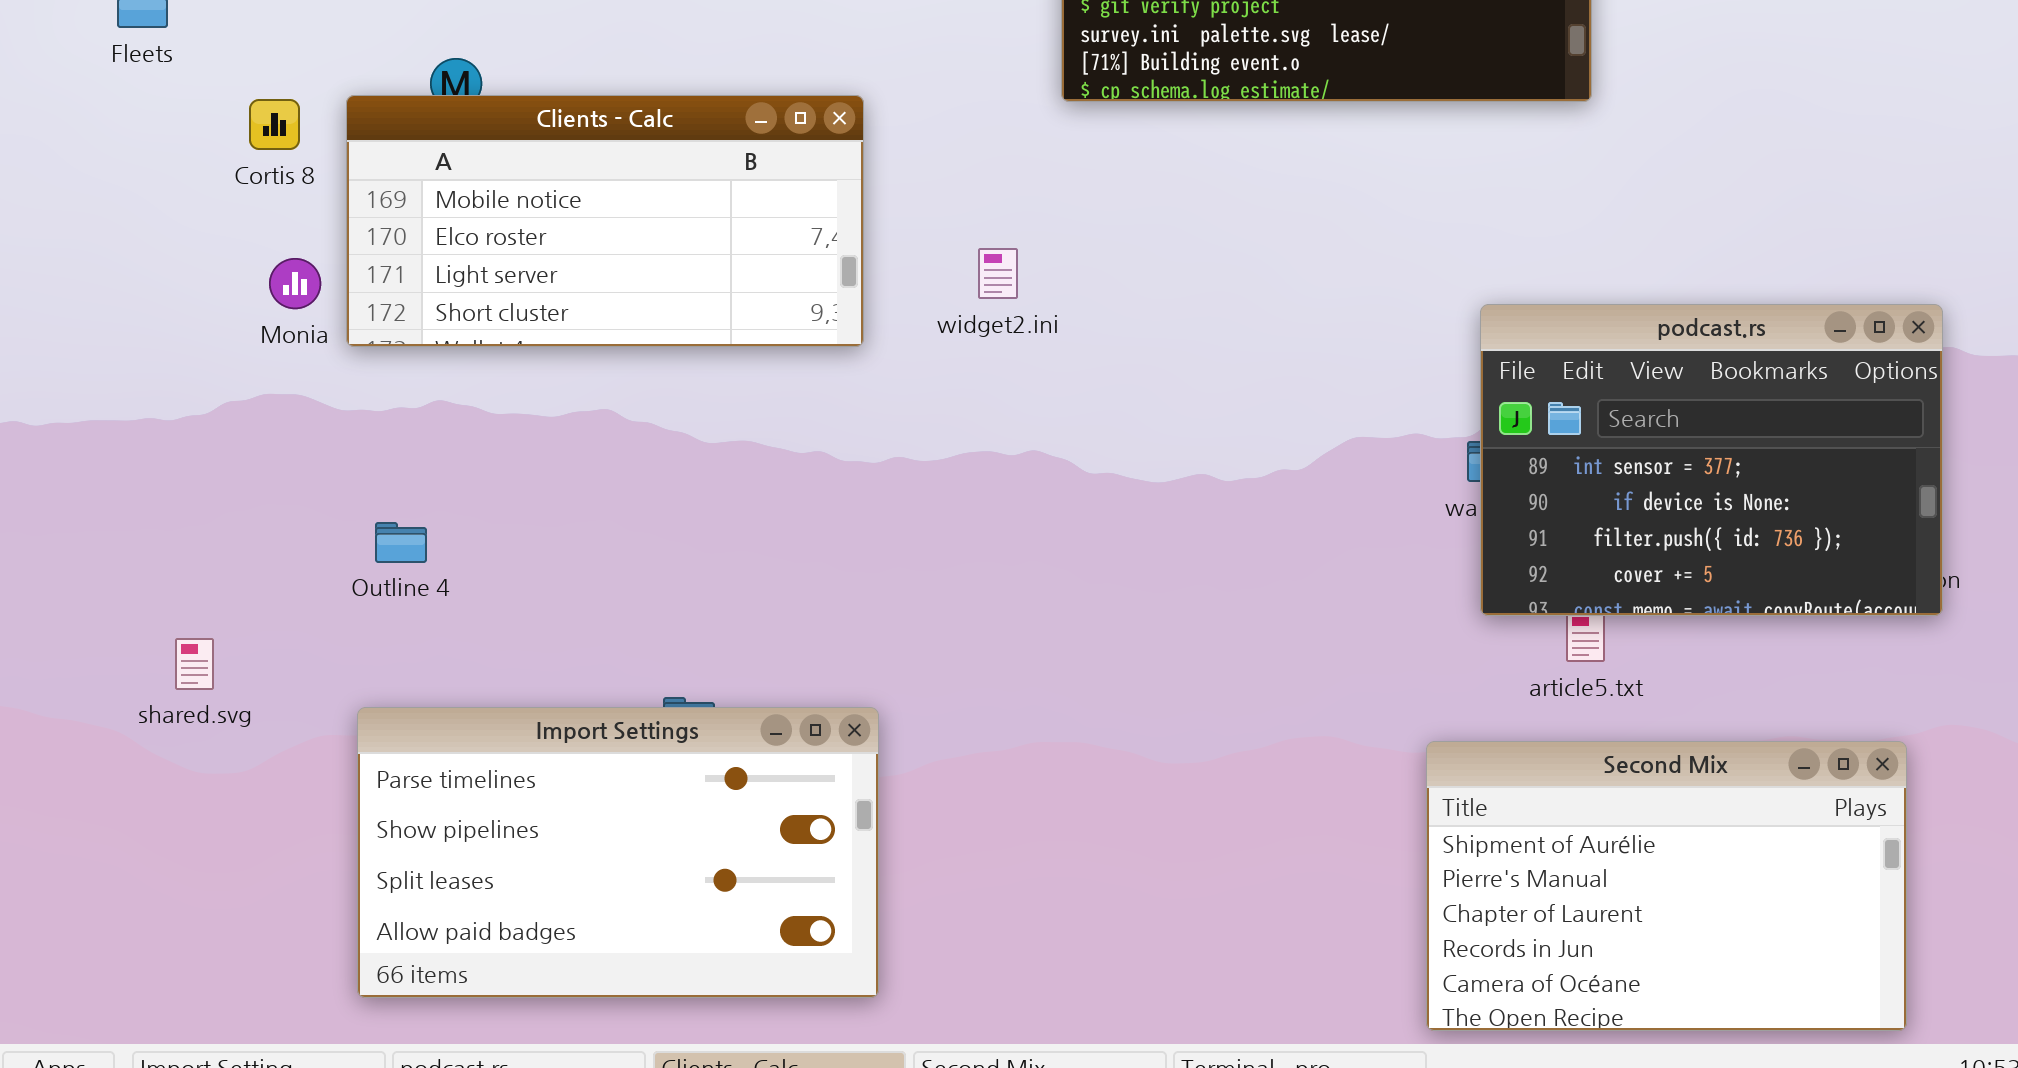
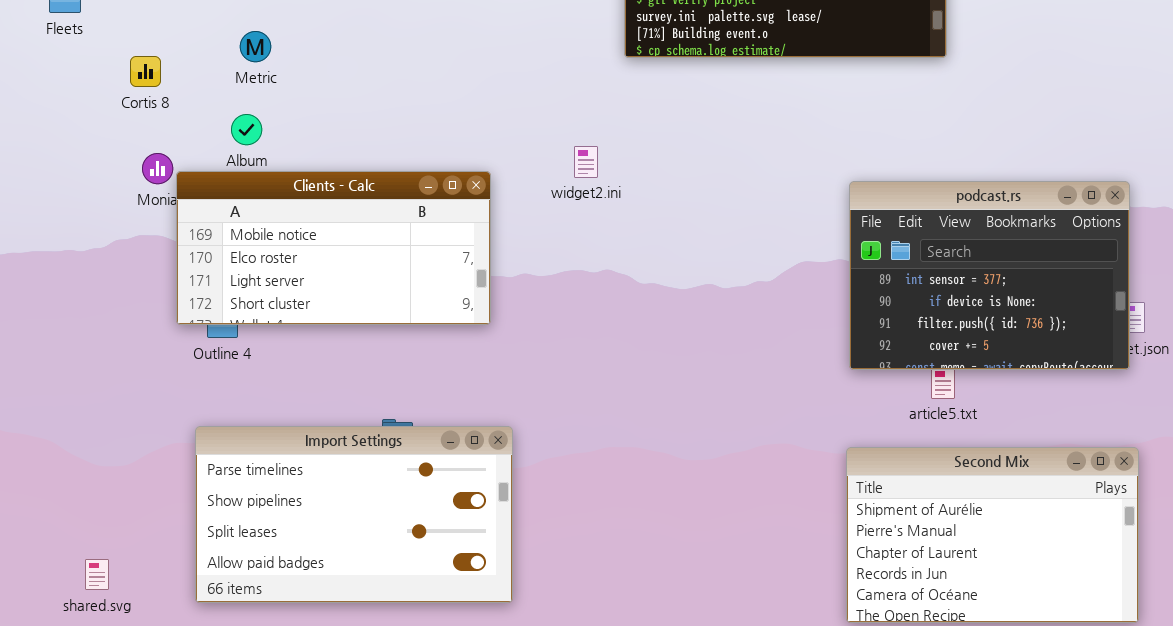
Clients - Calc: [346,95,864,347] -> [176,171,491,325], moved
podcast.rs: [1480,304,1943,616] -> [849,181,1130,370], moved
shared.svg: [175,638,214,690] -> [85,559,109,590], moved

